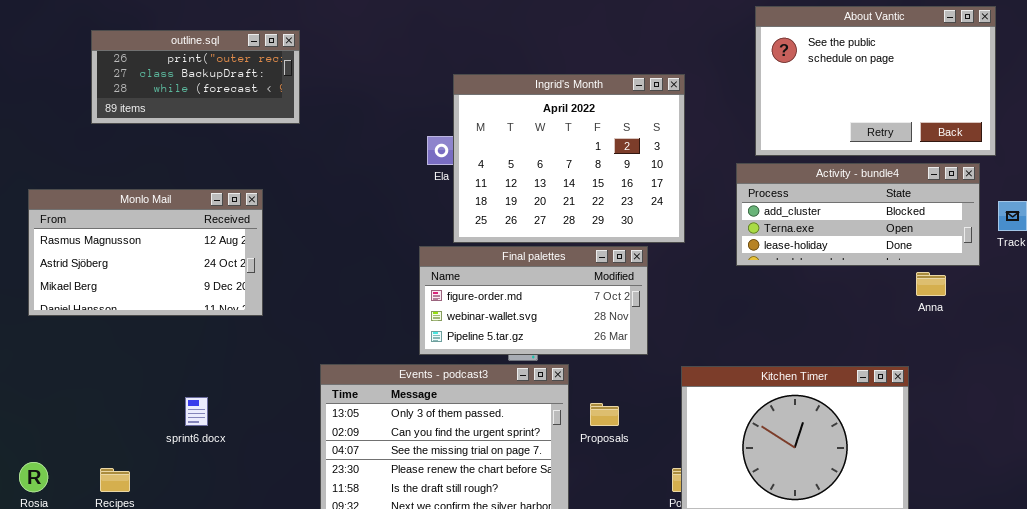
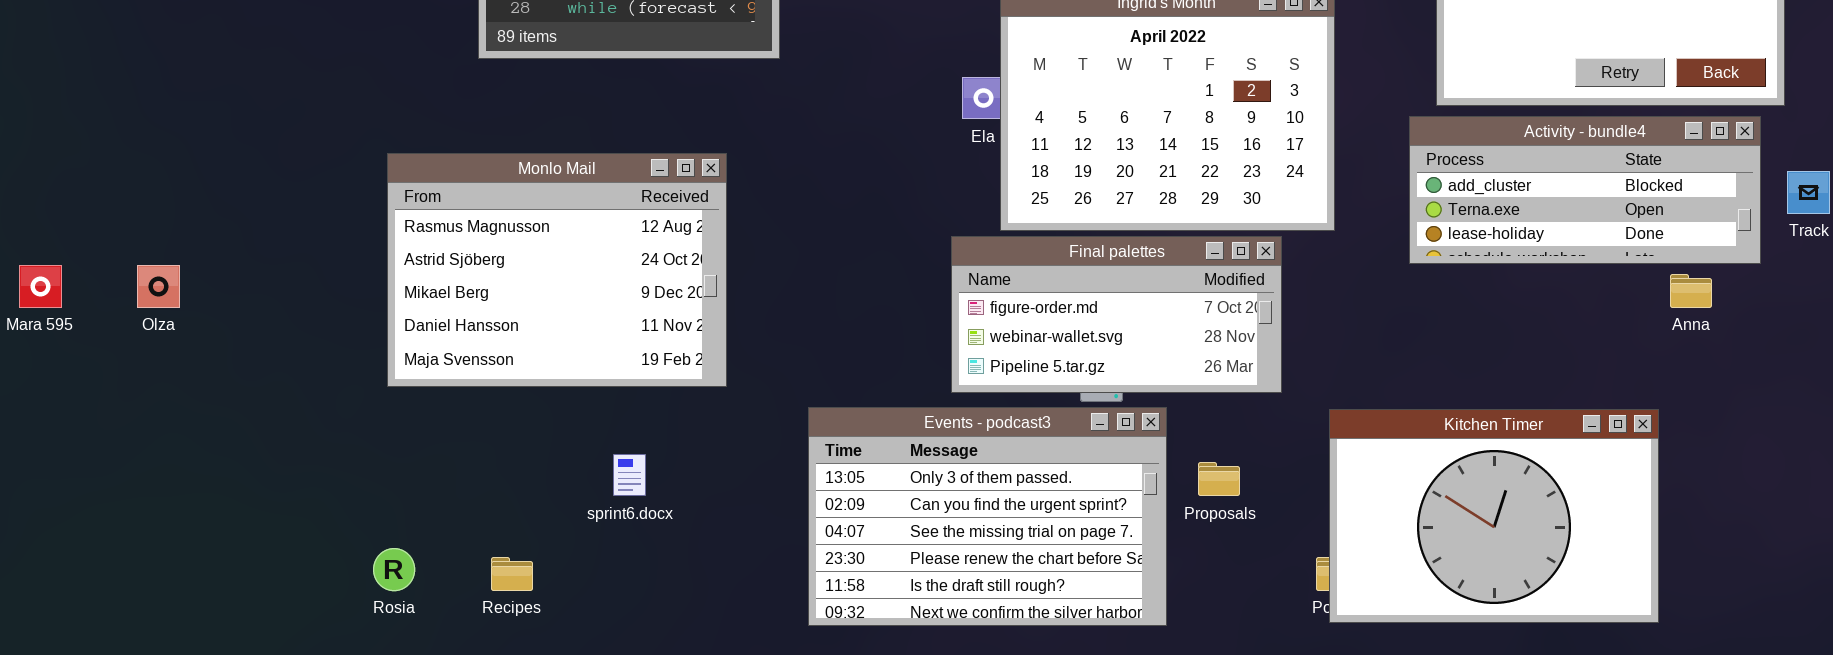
Monlo Mail: [28,189,263,316] -> [387,153,727,387], resized

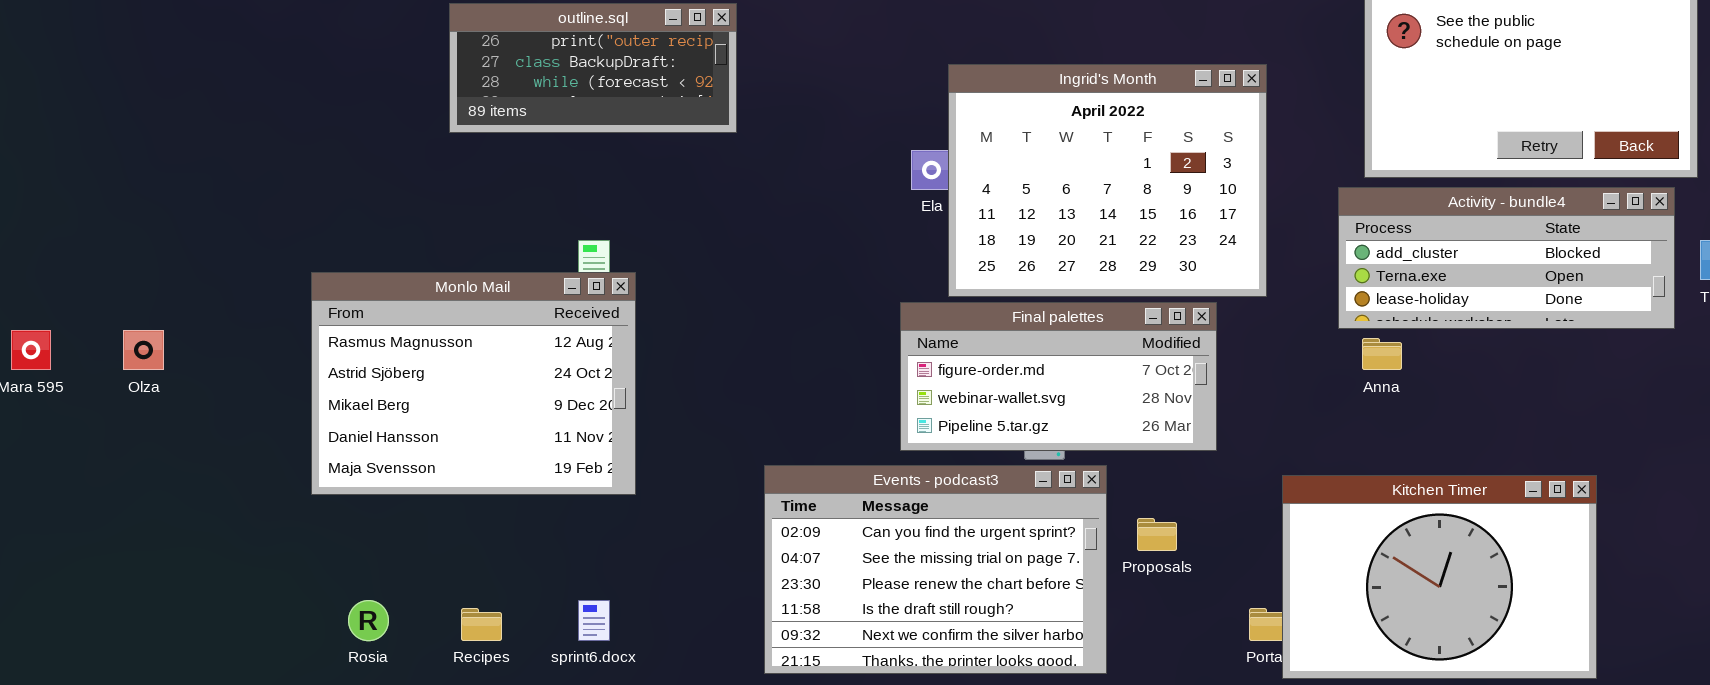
Monlo Mail: [387,153,727,387] -> [311,272,636,495], moved
Anna: [1670,274,1712,308] -> [1362,338,1402,370], moved
Events - podcast3: [808,407,1167,626] -> [764,465,1107,674], scrolled down 1 row
Kitchen Timer: [1329,409,1659,623] -> [1282,475,1597,679], moved
sprint6.docx: [613,454,646,496] -> [578,600,610,641], moved

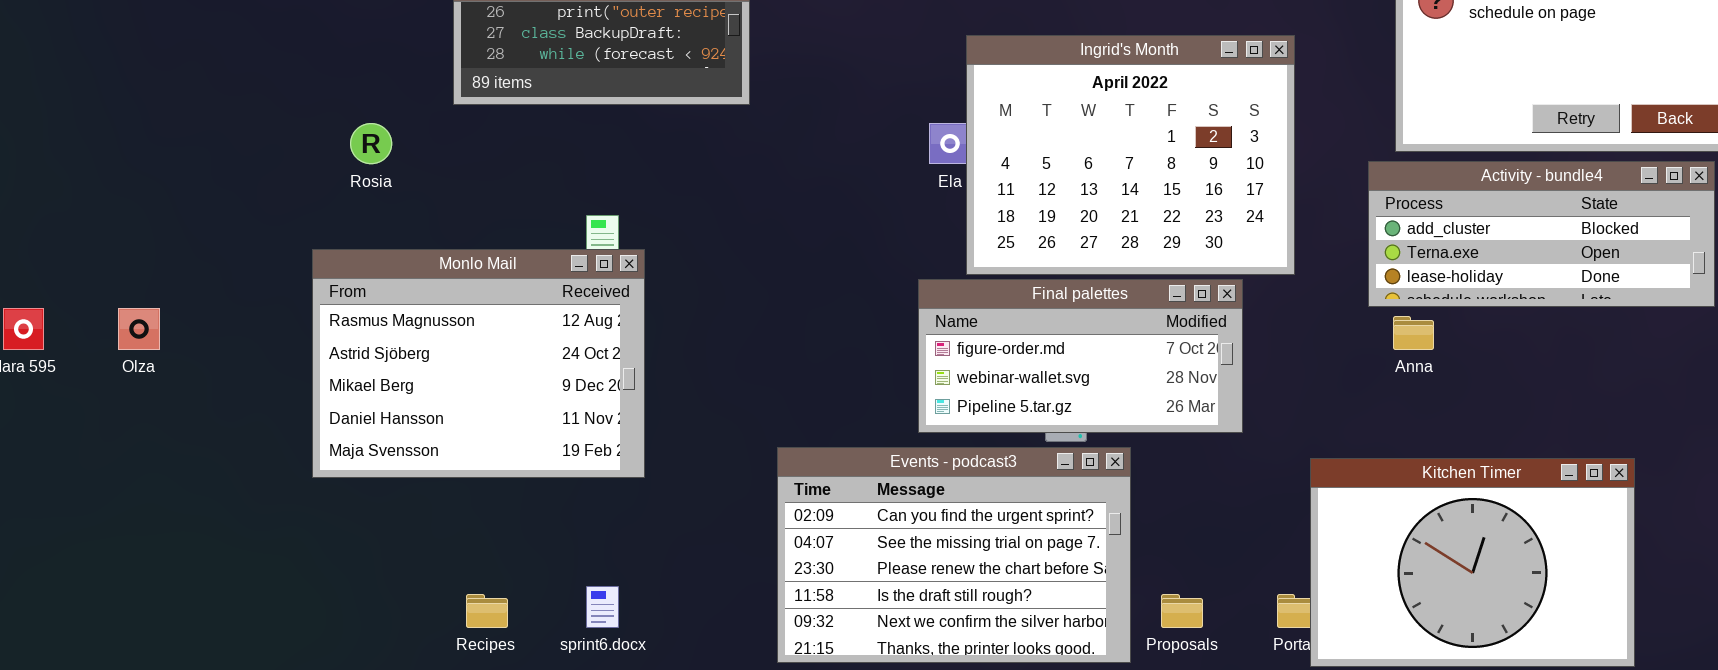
Proposals: [1137,518,1177,551] -> [1161,594,1203,628], moved
Rosia: [348,600,389,641] -> [350,123,392,164], moved

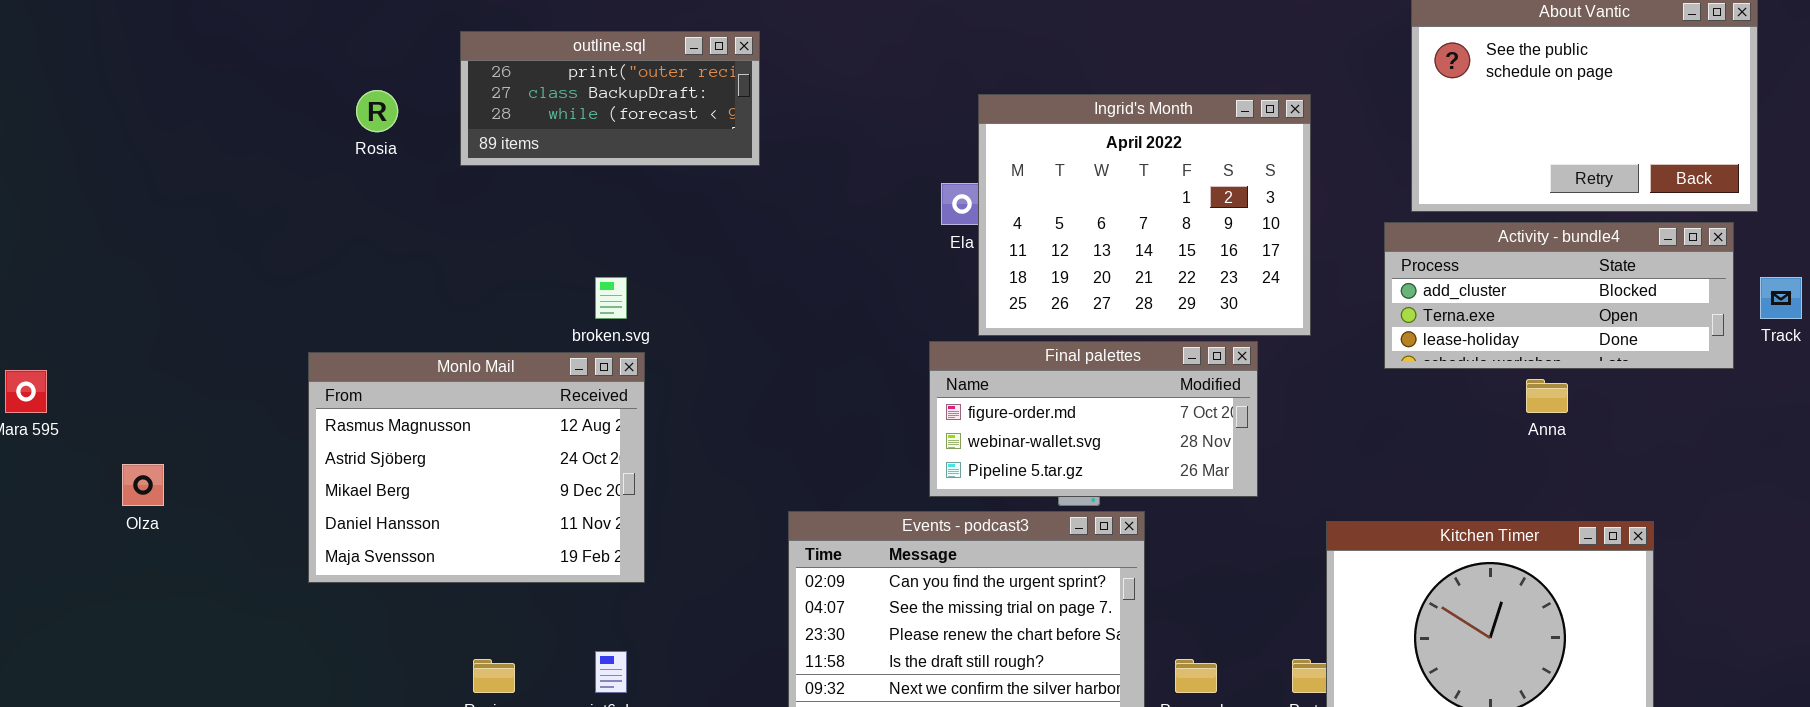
Rosia: [350,123,392,164] -> [356,90,398,132], moved
Monlo Mail: [312,249,645,478] -> [308,352,645,583], moved
Olza: [118,308,160,350] -> [122,464,164,506], moved
Anna: [1393,316,1434,350] -> [1526,379,1568,413], moved

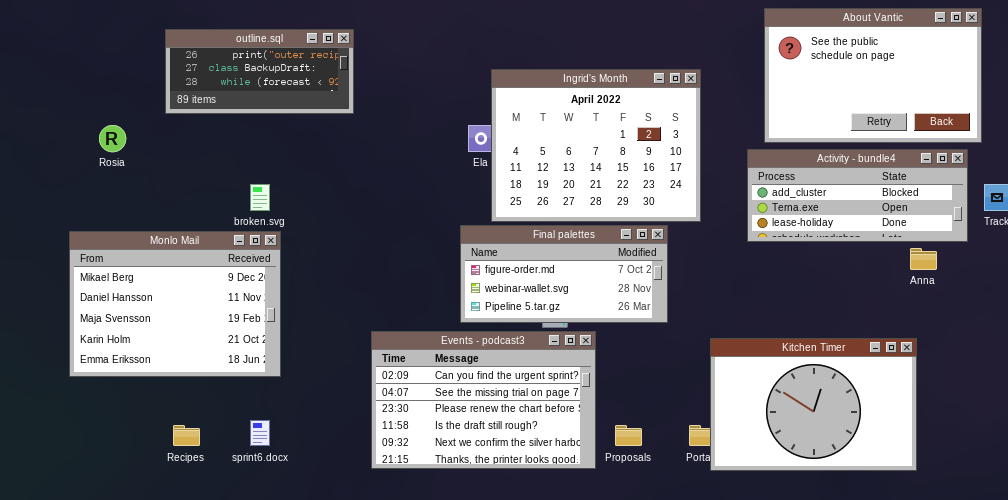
Rosia: [356,90,398,132] -> [99,125,126,152], moved
Monlo Mail: [308,352,645,583] -> [69,231,281,377], scrolled down 2 rows
Anna: [1526,379,1568,413] -> [910,248,937,270], moved

